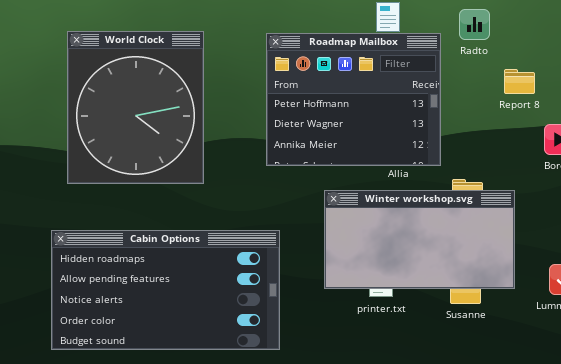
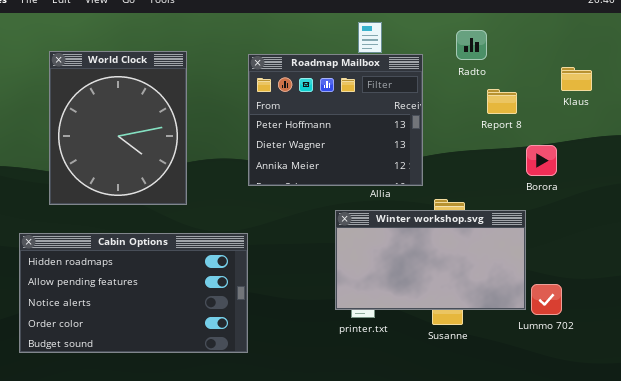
Radto: [459,9,490,40] -> [456,30,487,60], moved
Winter workshop.svg: [324,190,515,289] -> [335,210,526,310], moved
Cabin Options: [51,230,280,350] -> [19,233,248,353], moved

